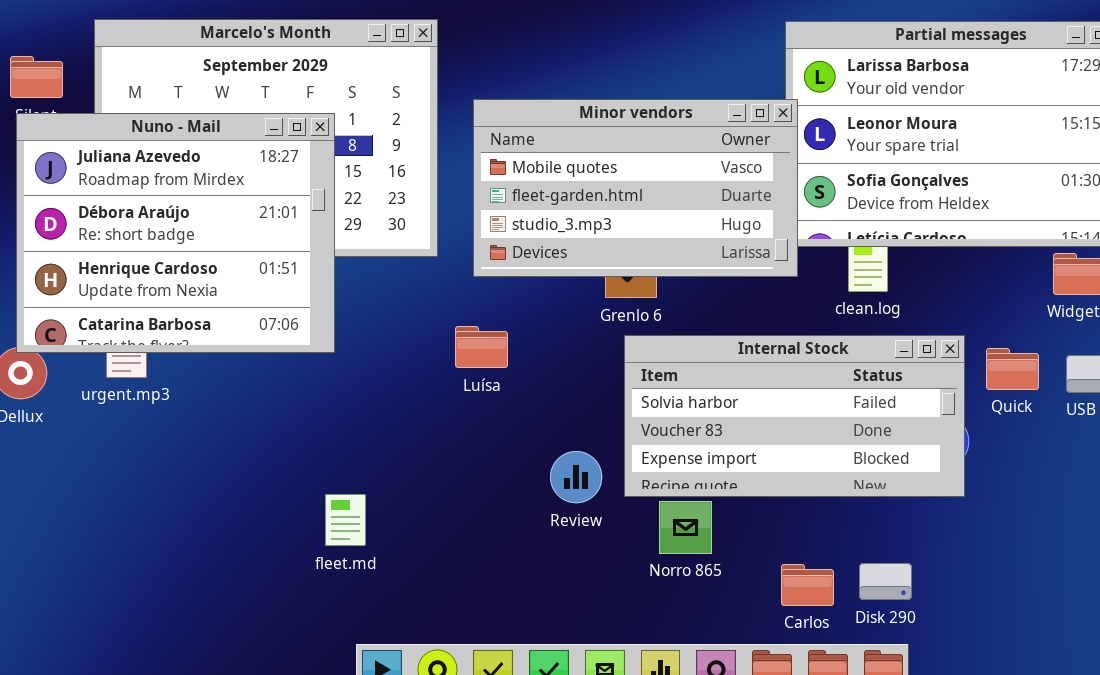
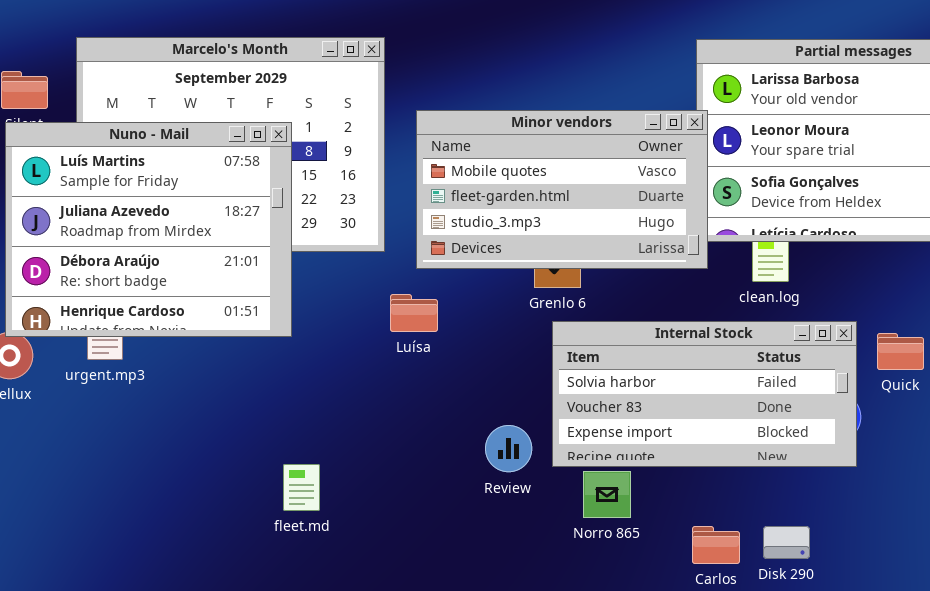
Nuno - Mail: [16,113,335,353] -> [5,122,292,337], scrolled up 1 row
Luísa: [455,326,508,368] -> [390,294,438,332], moved

